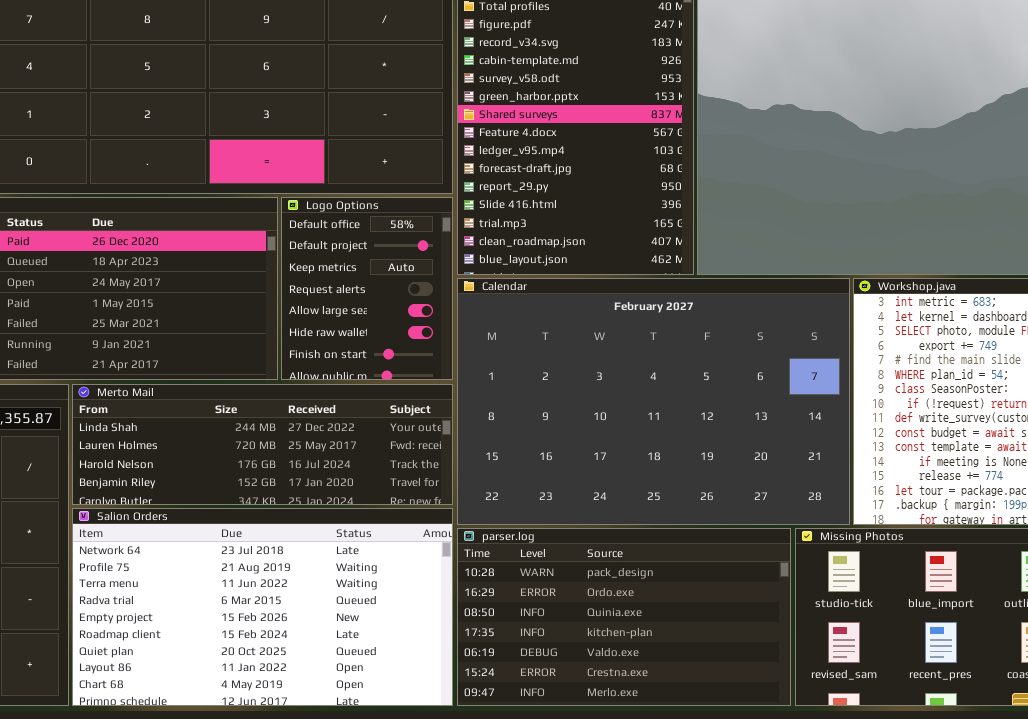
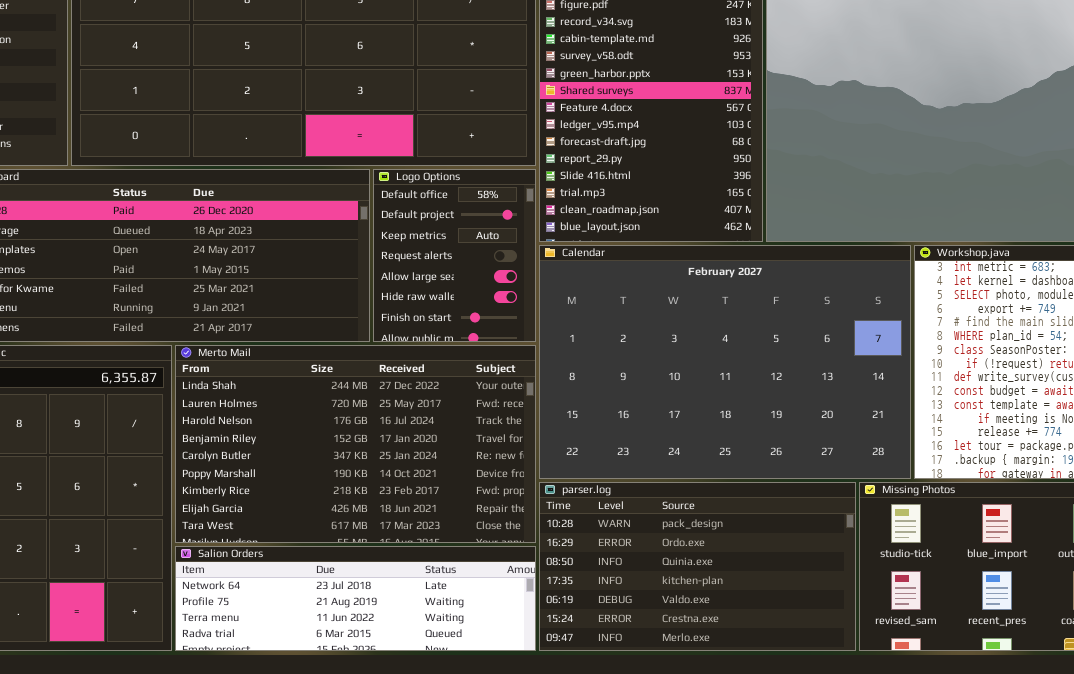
Merto Mail: [72,384,453,505] -> [175,345,536,543], resized
Salion Orders: [72,508,453,706] -> [175,546,536,651], resized

